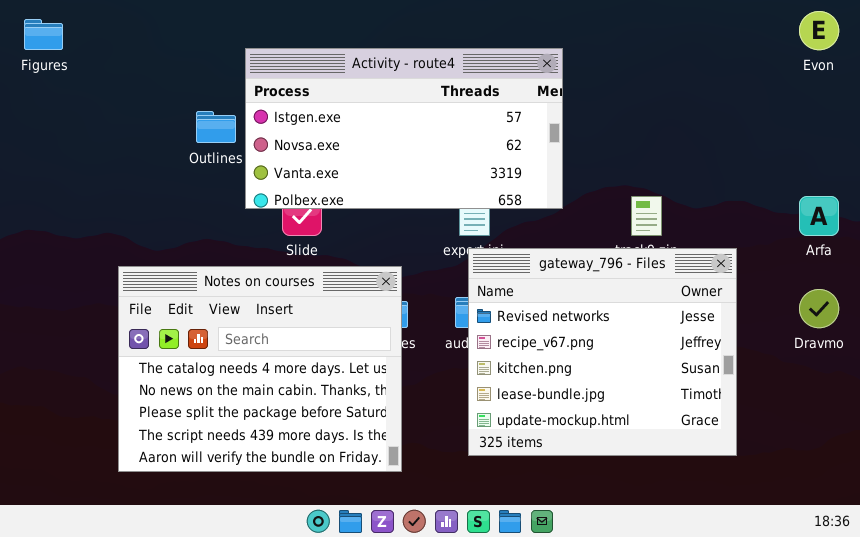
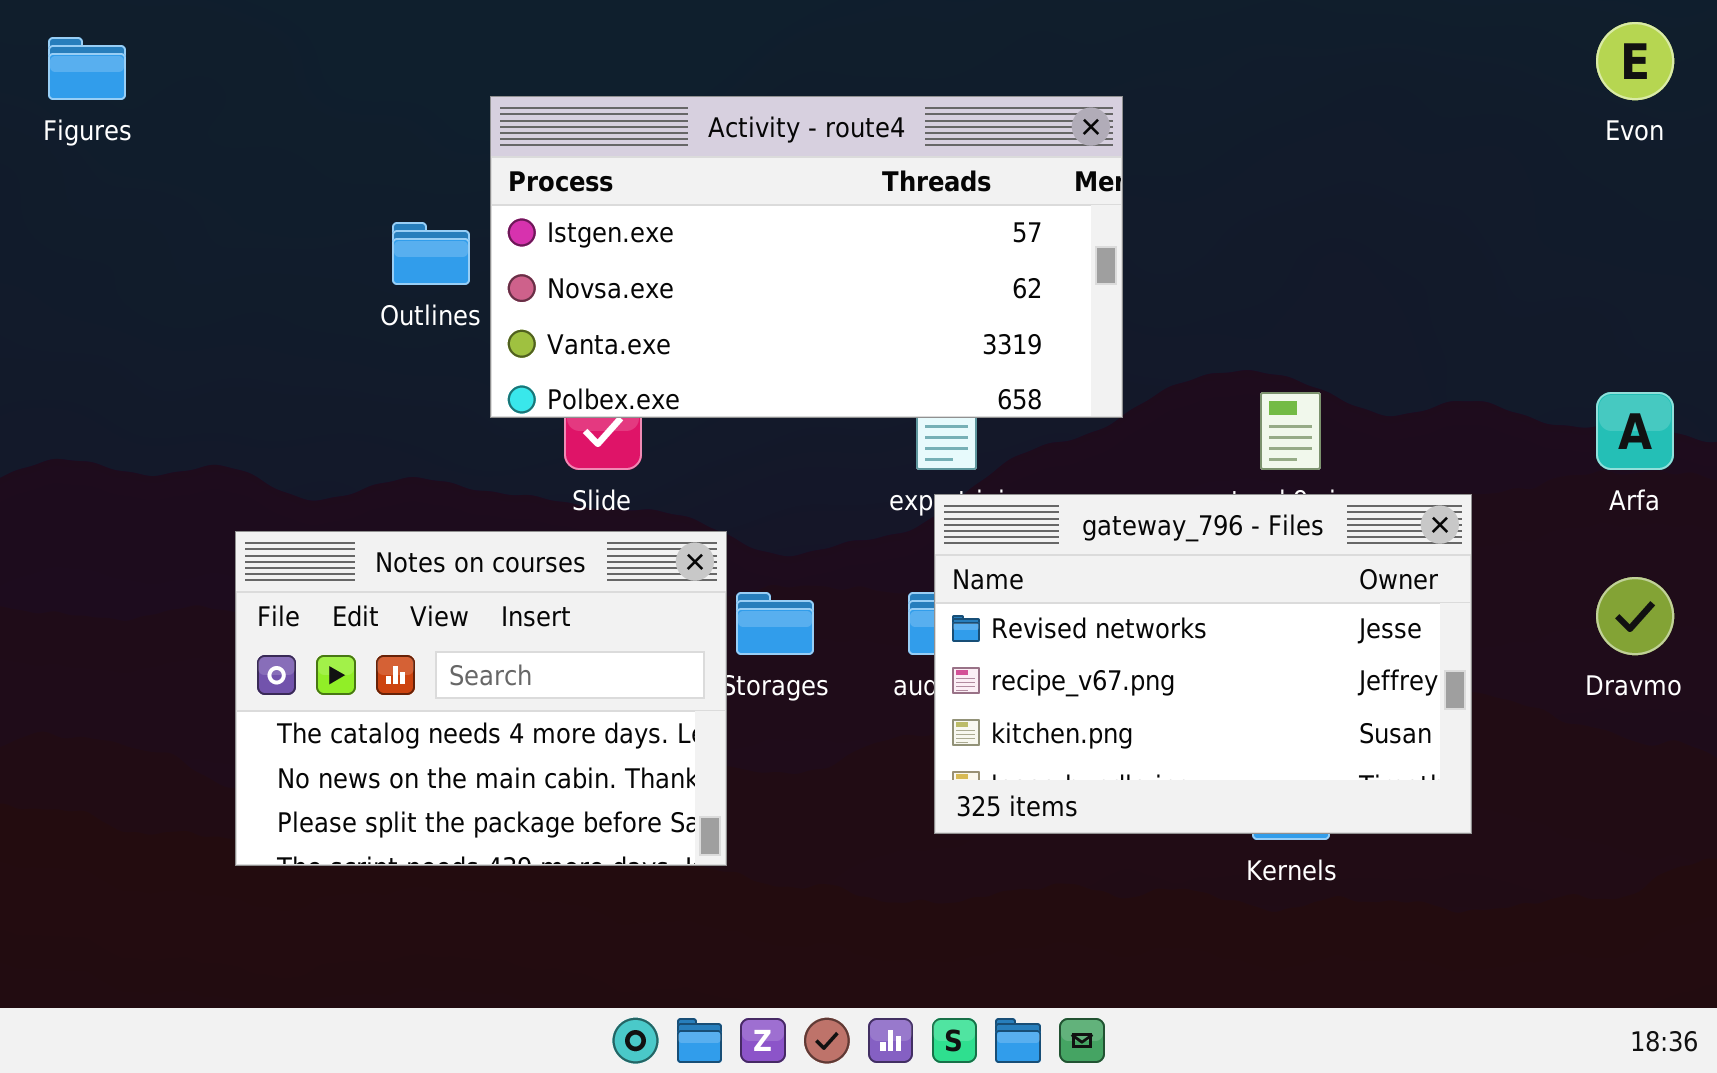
gateway_796 - Files: [468,248,737,456] -> [934,494,1472,834], resized
Notes on courses: [118,266,402,472] -> [235,531,727,866], resized

